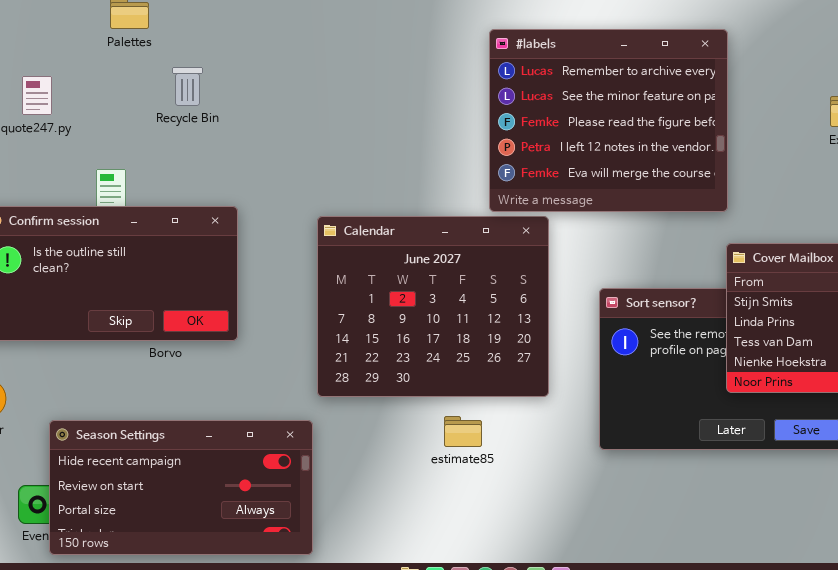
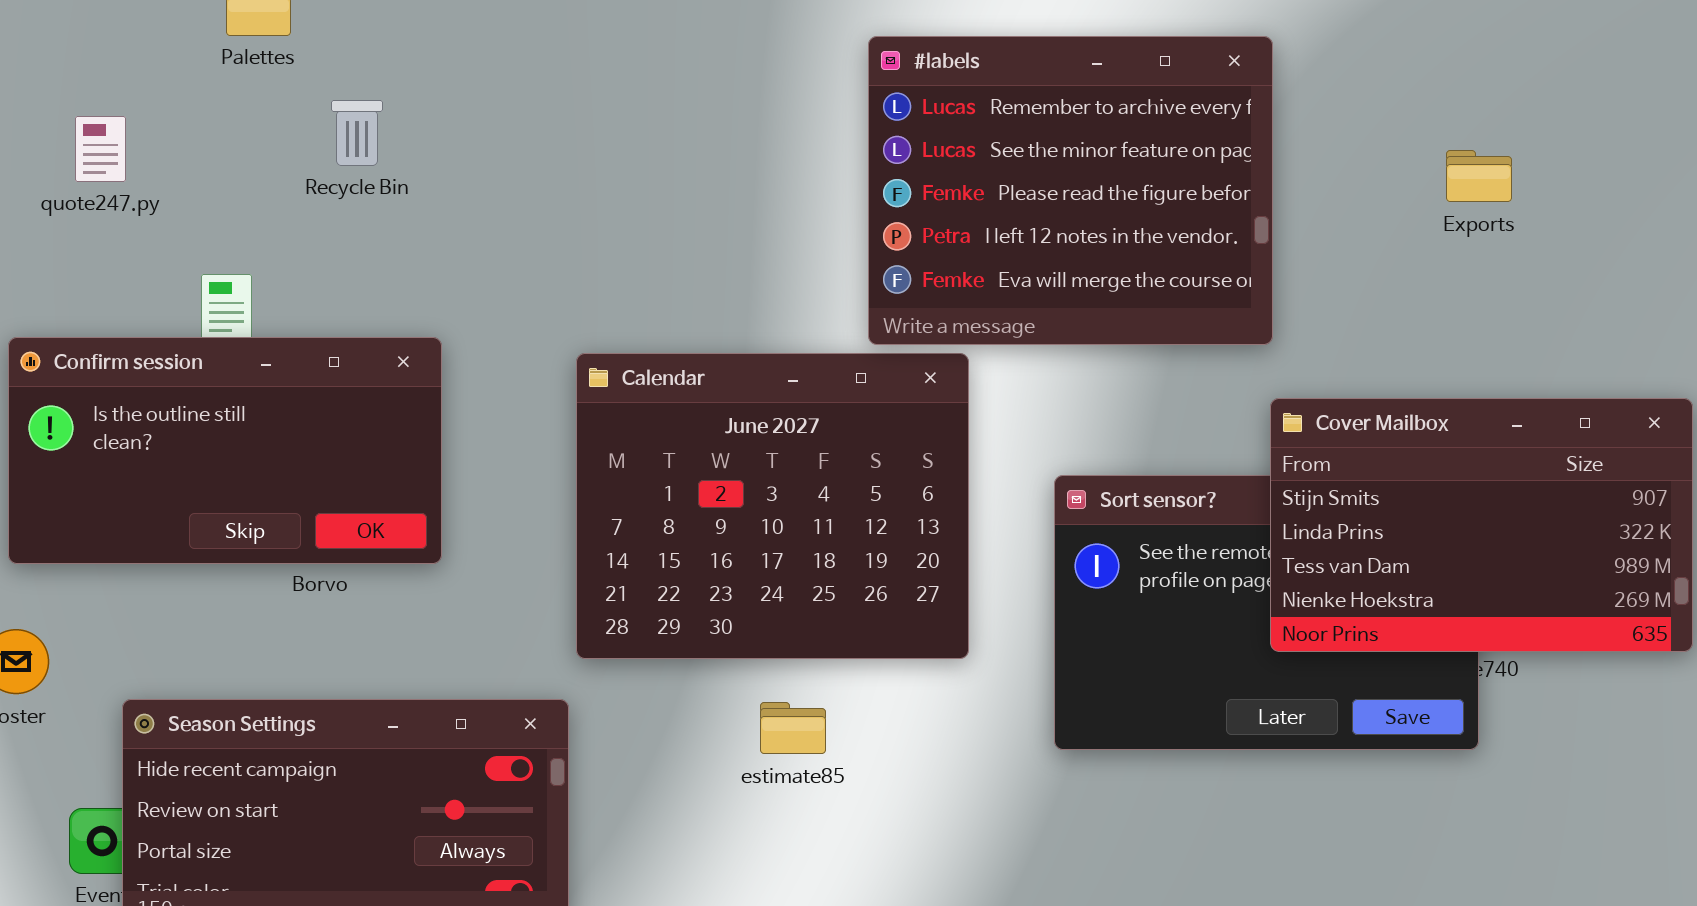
estimate85: [444,416,482,447] -> [760,702,826,754], moved

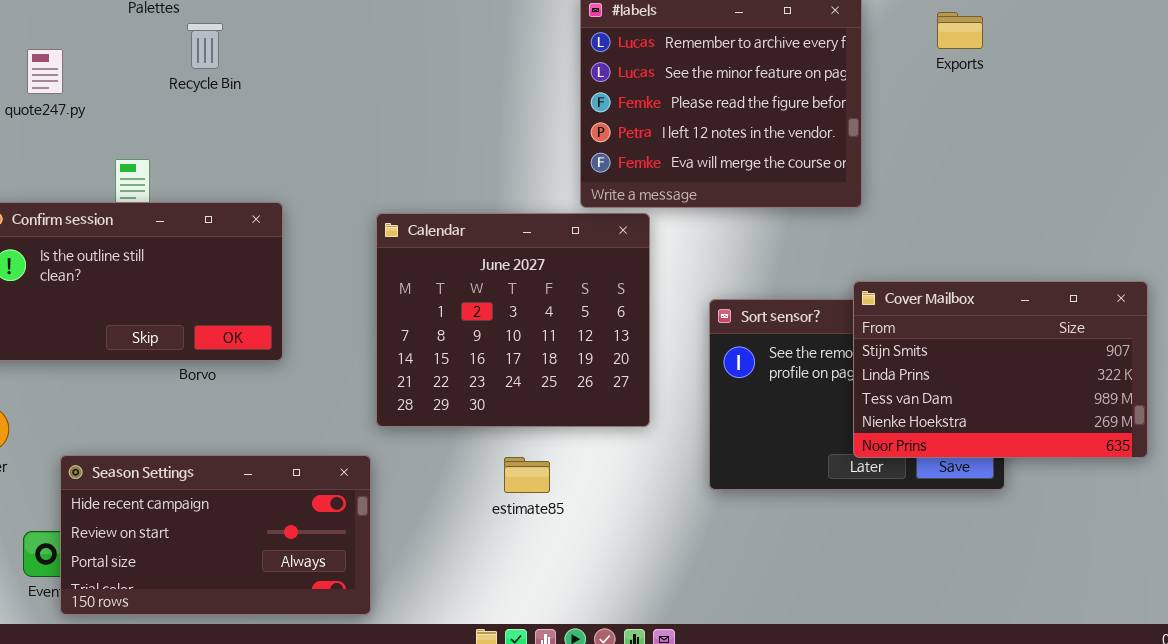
Recycle Bin: [331,100,383,166] -> [187,23,223,69], moved
Exports: [1446,150,1512,202] -> [937,12,983,49], moved
Cover Mailbox: [1270,398,1693,652] -> [853,281,1148,458], moved

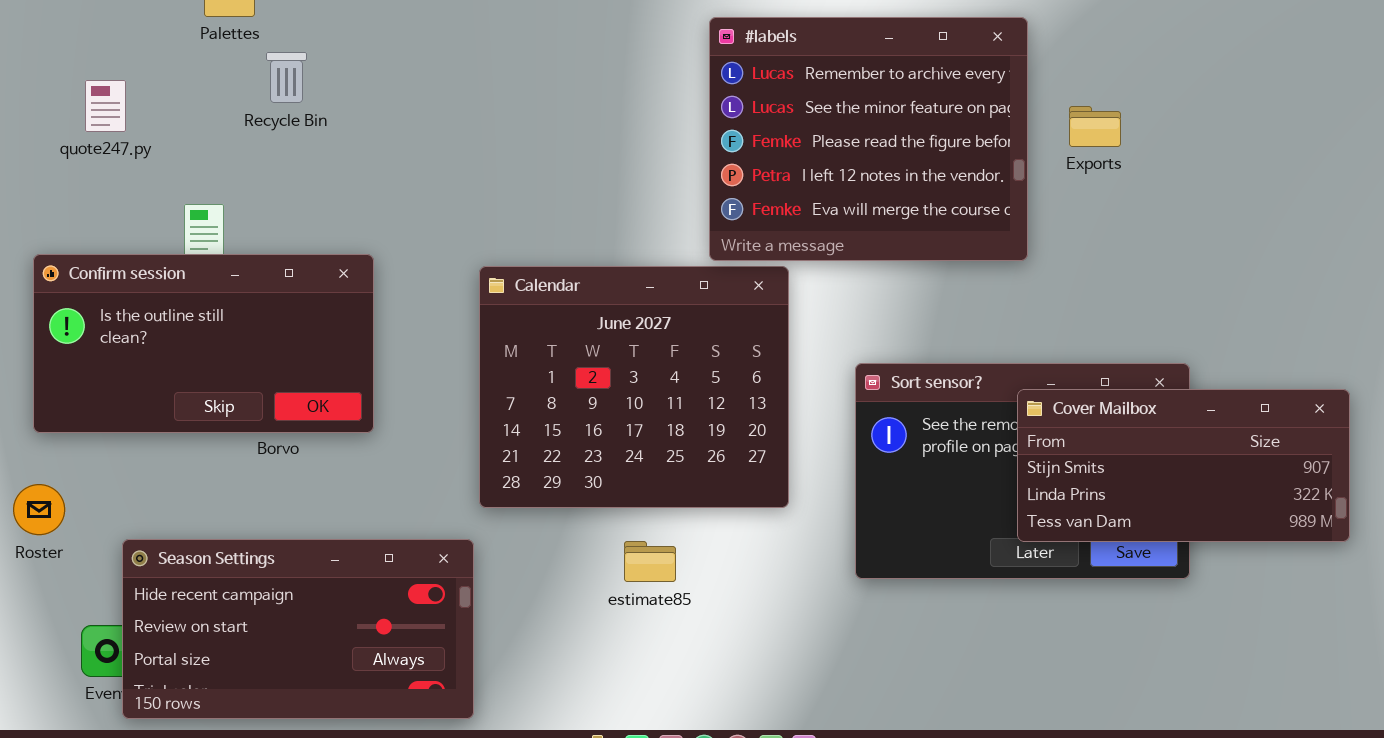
Exports: [937,12,983,49] -> [1069,106,1121,147], moved
Cover Mailbox: [853,281,1148,458] -> [1017,389,1350,542], resized

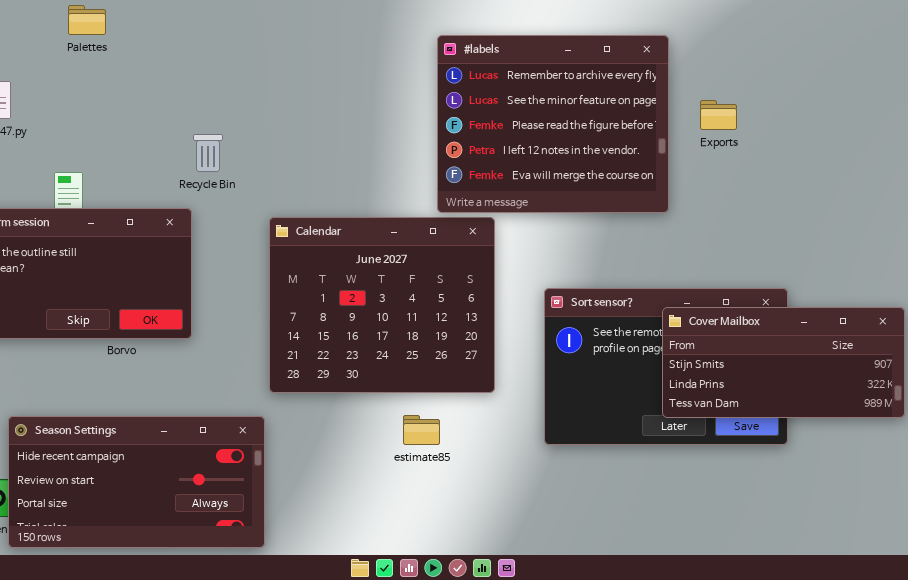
Recycle Bin: [266,52,307,103] -> [193,134,223,172], moved
estimate85: [624,541,676,582] -> [403,415,440,445], moved

